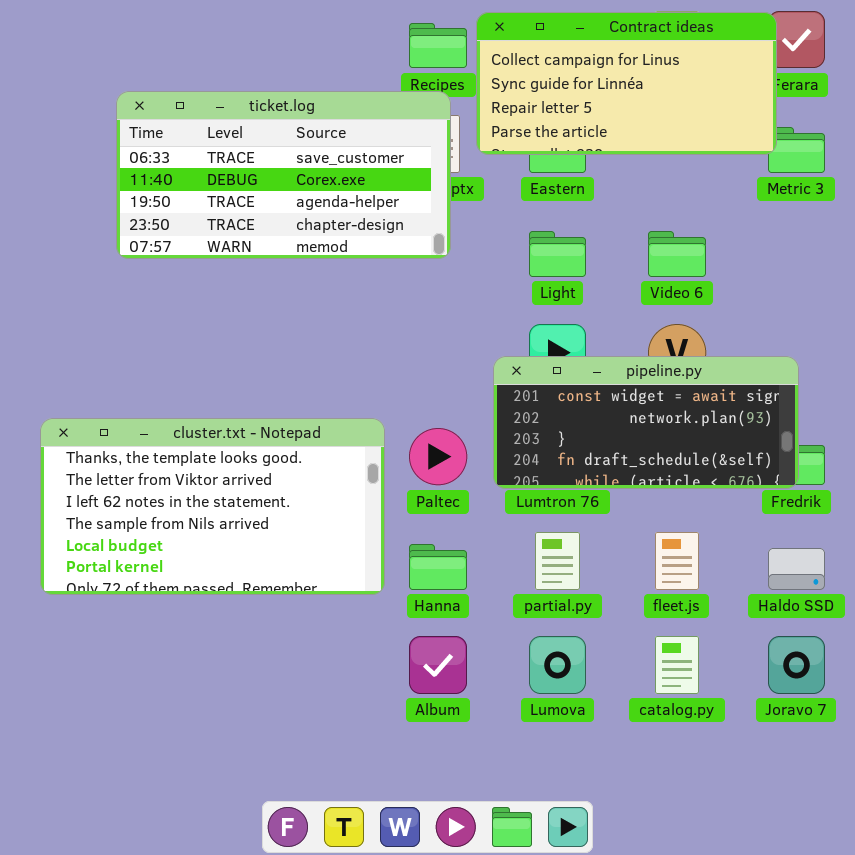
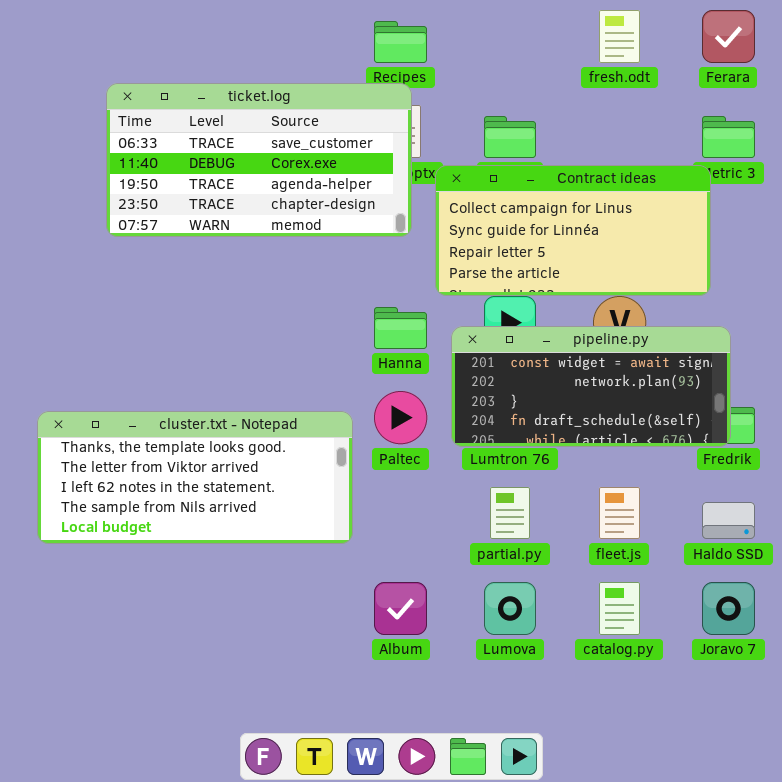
Contract ideas: [476,12,777,155] -> [435,165,711,296], moved
cluster.txt - Notepad: [40,418,385,595] -> [37,411,353,544], resized
Hanna: [409,544,467,590] -> [374,307,427,349], moved

